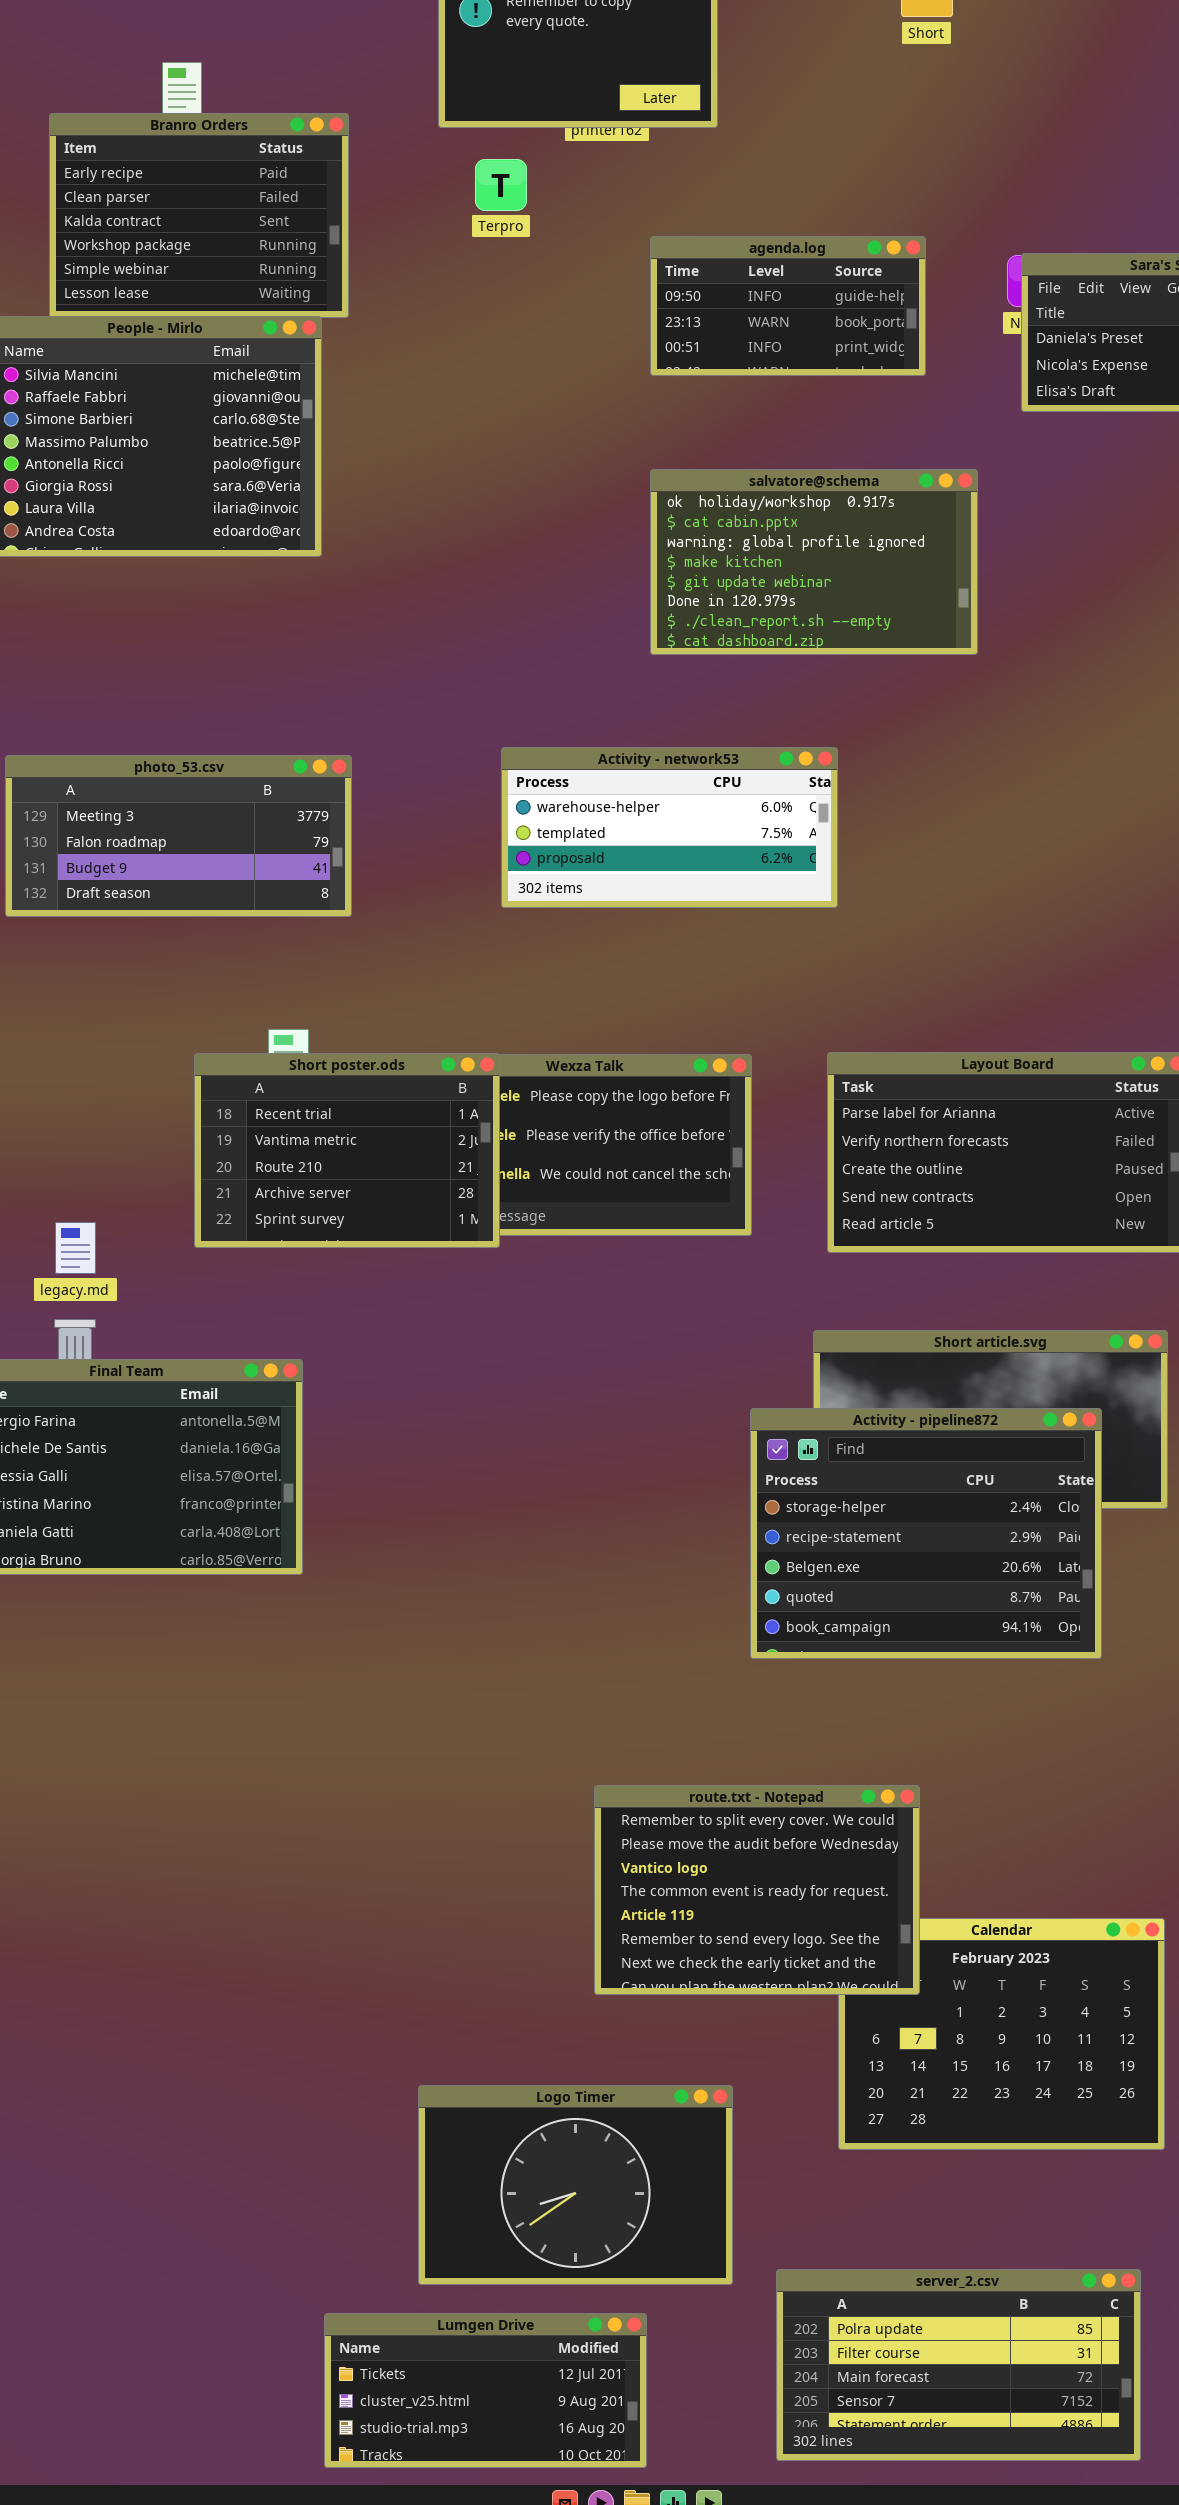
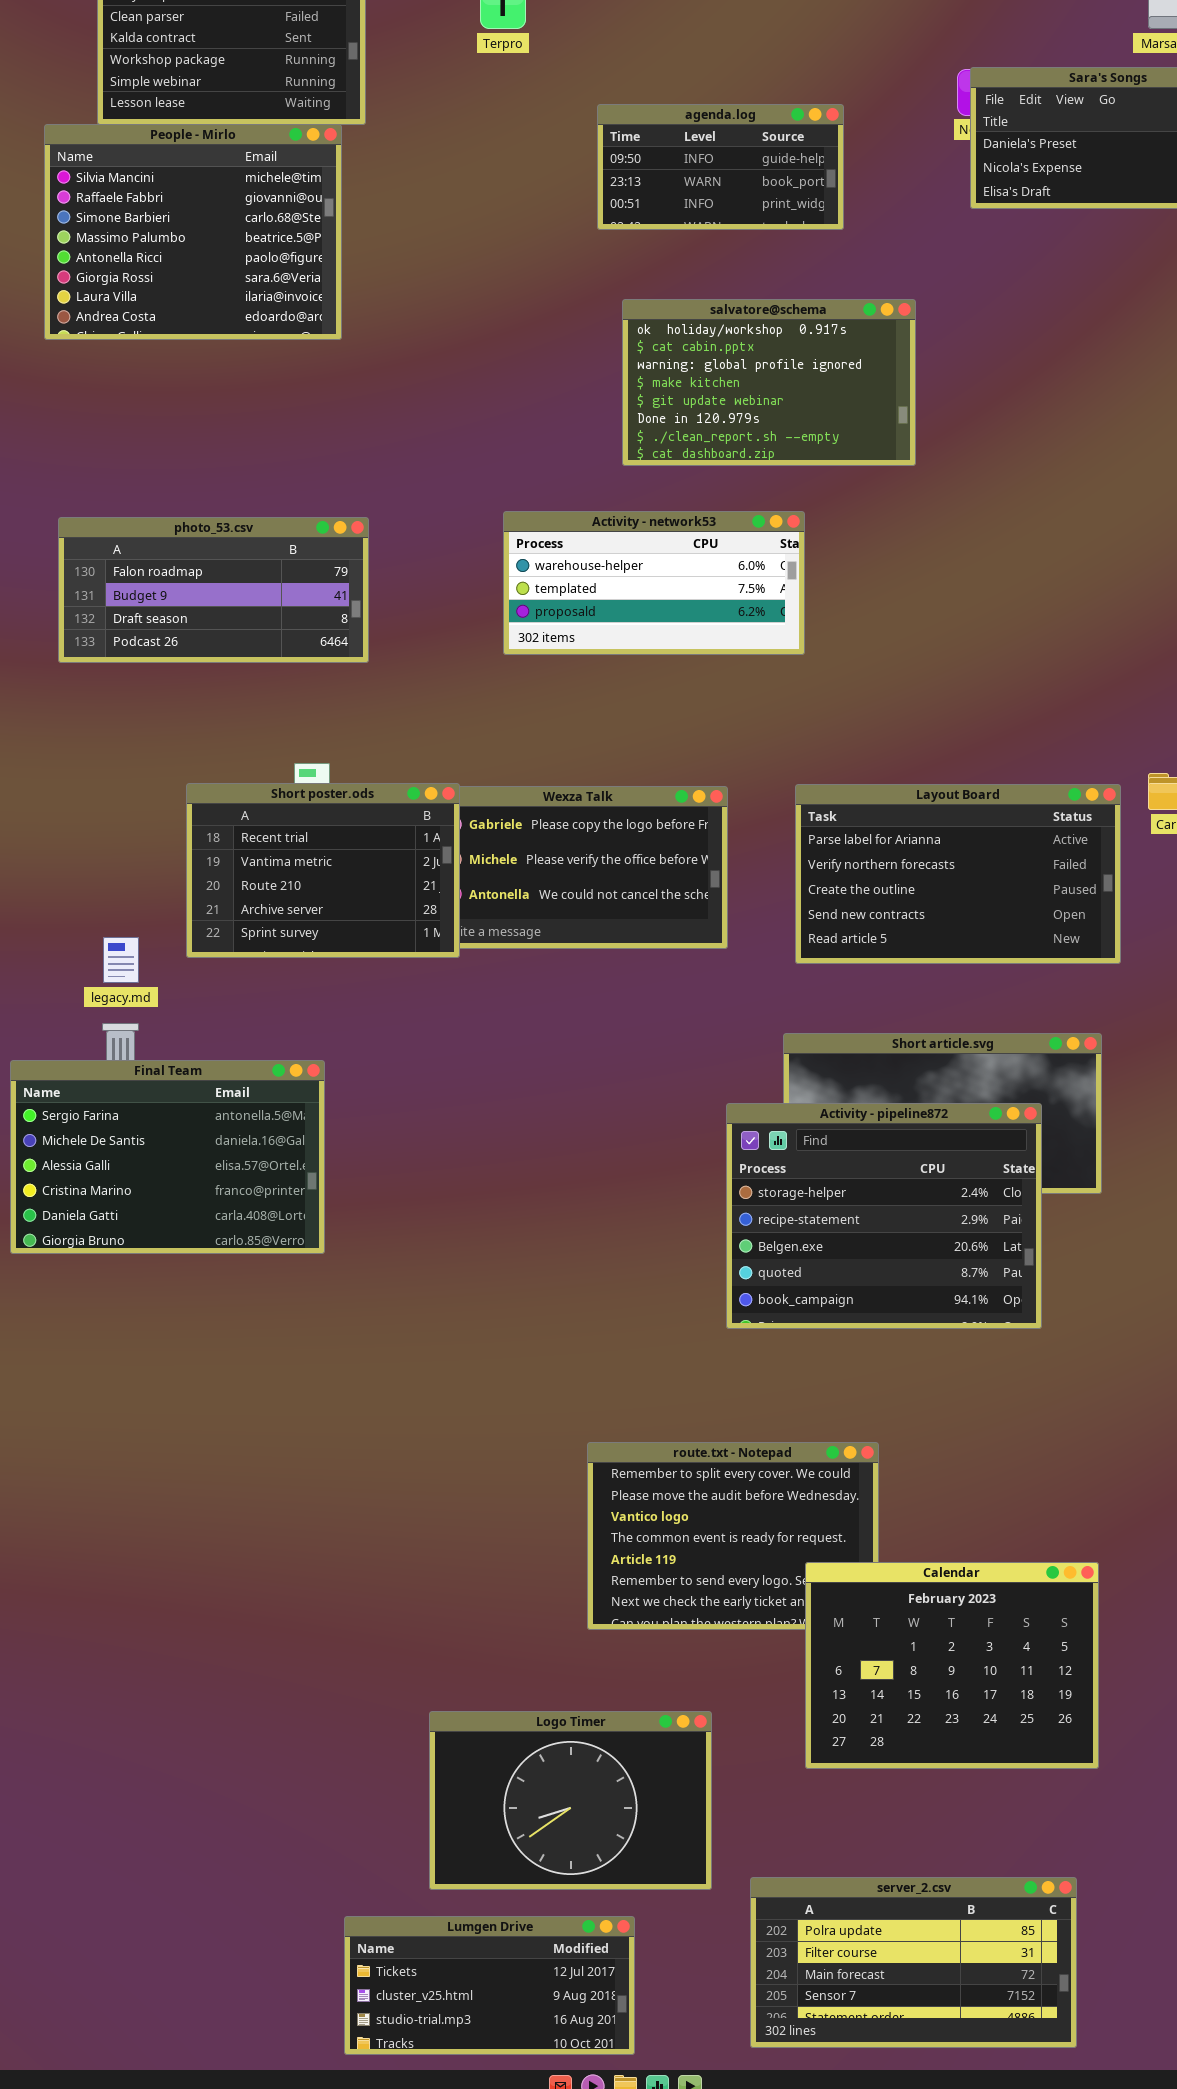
agenda.log: [650,236,926,376] -> [597,104,844,230], moved
salvatore@schema: [650,469,978,655] -> [622,299,916,466], moved
photo_53.csv: [5,755,352,917] -> [58,517,369,663], scrolled down 1 row
Short poster.ods: [194,1053,500,1248] -> [186,783,460,958], moved
Calendar: [838,1918,1165,2150] -> [805,1562,1099,1769], raised

